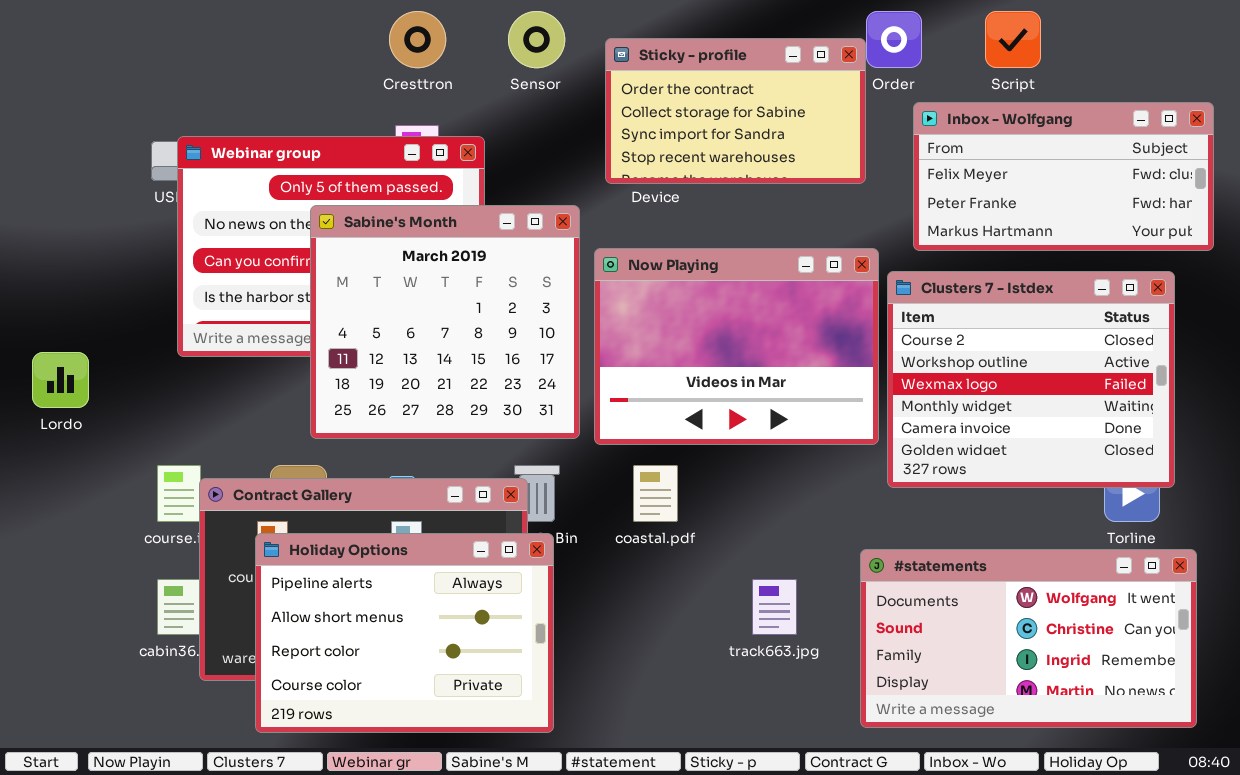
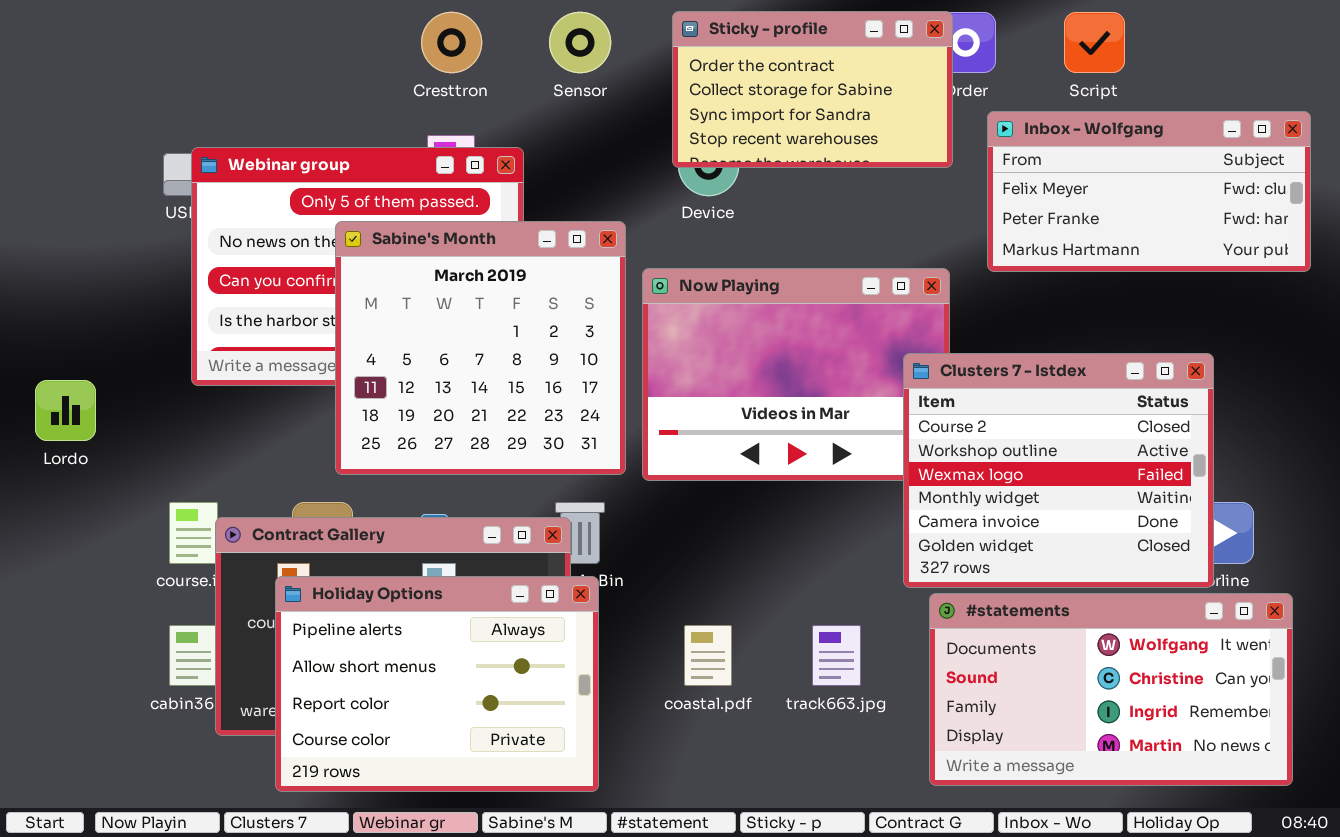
Sticky - profile: [605,38,866,184] -> [672,11,953,168], moved
Clusters 7 - Istdex: [887,271,1175,488] -> [903,353,1214,588], moved
coastal.pdf: [633,465,678,522] -> [684,625,732,686], moved

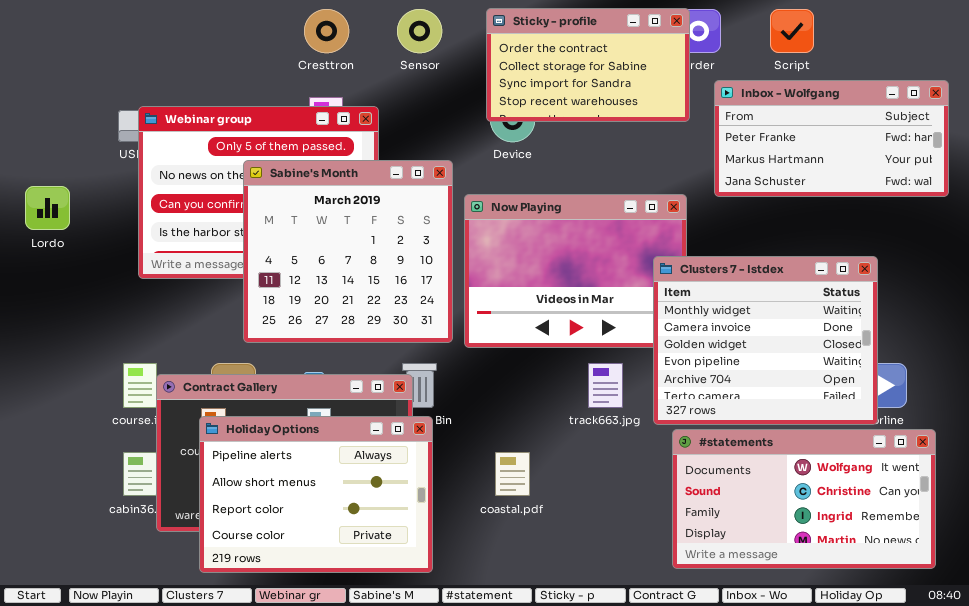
Inbox - Wolfgang: [987,111,1311,272] -> [714,80,949,197], scrolled down 1 row
Clusters 7 - Istdex: [903,353,1214,588] -> [653,256,878,425], scrolled down 3 rows
Lordo: [35,380,96,441] -> [25,186,70,230], moved
track663.jpg: [812,625,861,686] -> [588,363,623,408], moved

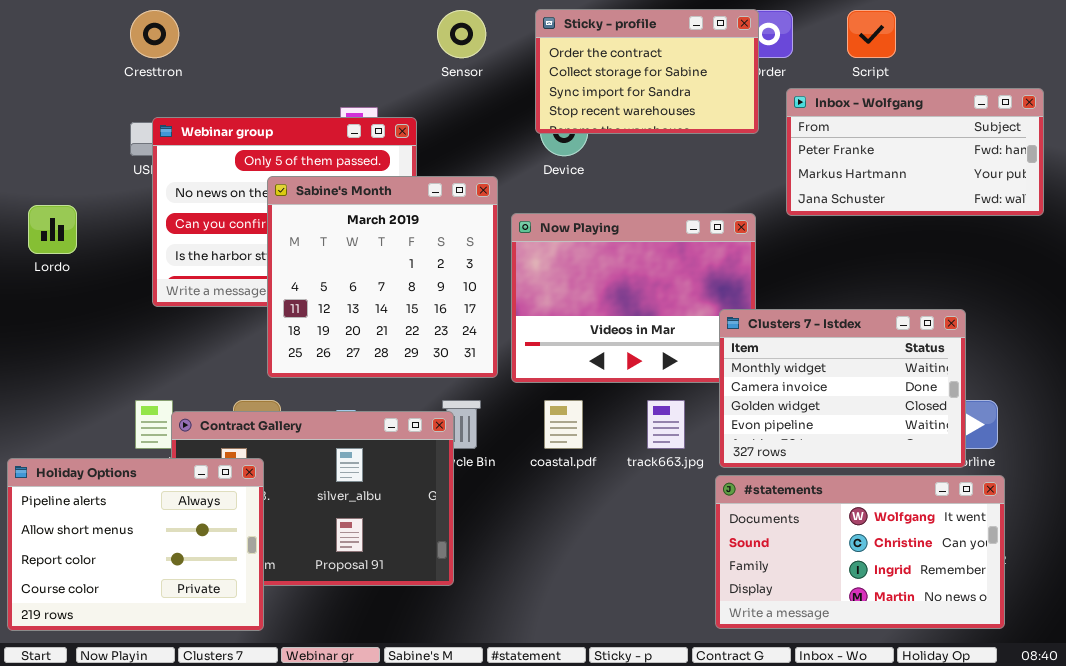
Cresttron: [304,9,349,53] -> [130,10,179,58], moved
Clusters 7 - Istdex: [653,256,878,425] -> [719,309,966,468], resized
Holiday Options: [199,416,433,573] -> [7,458,264,631], moved
#statements: [672,429,936,569] -> [715,475,1005,629], moved
coastal.pdf: [495,452,530,496] -> [544,400,583,449], moved

